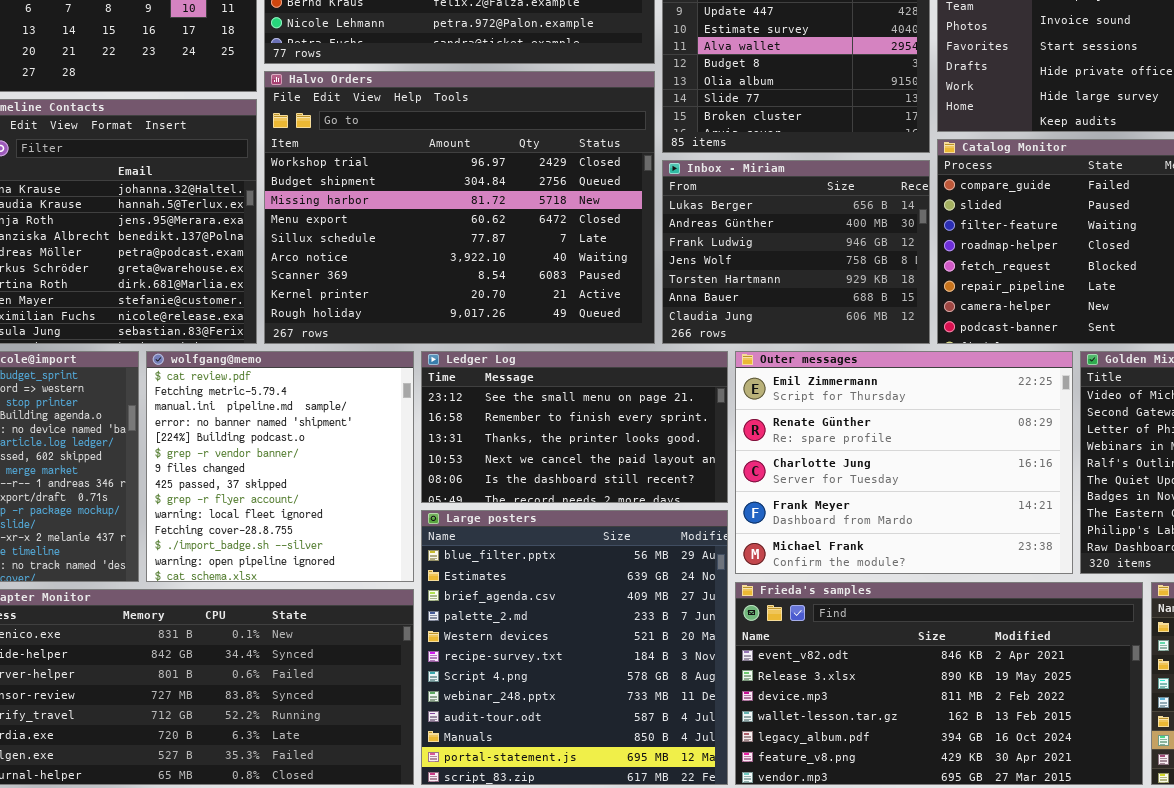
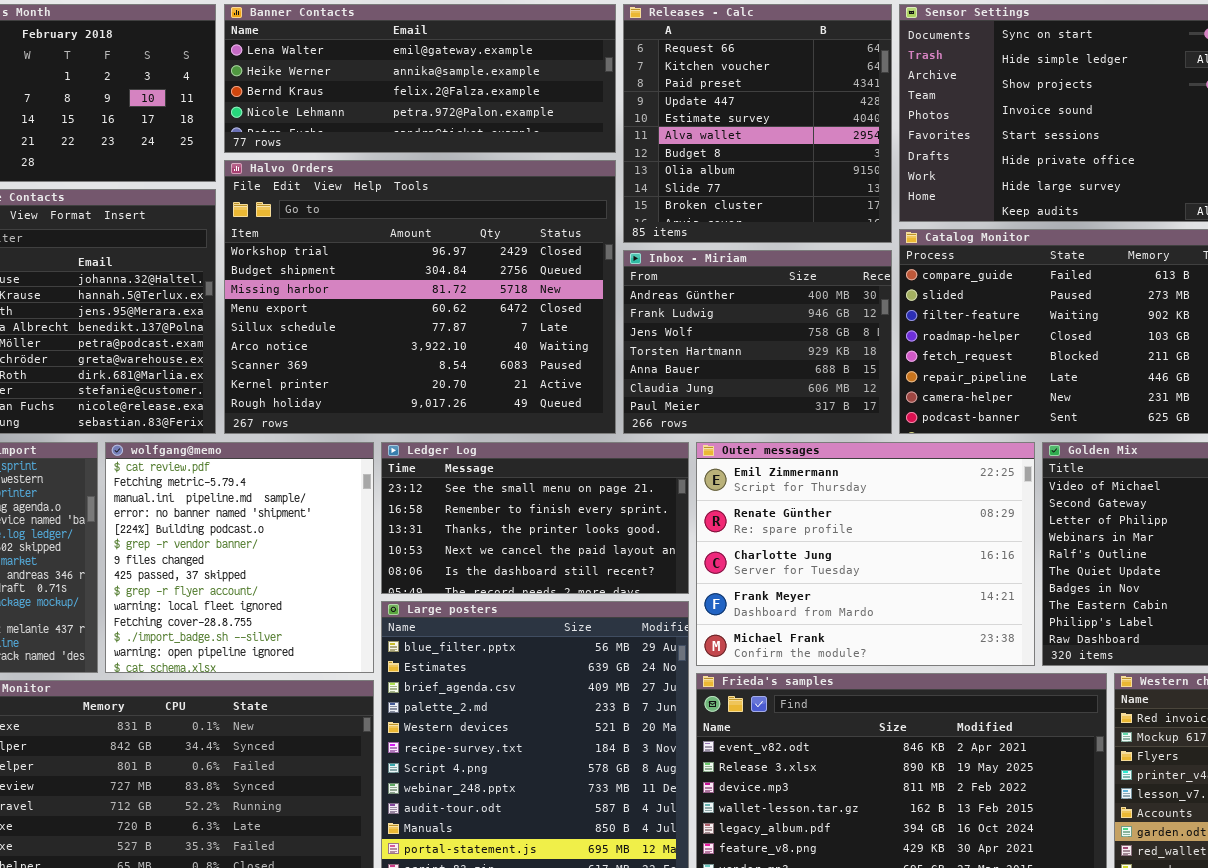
Inbox - Miriam: [662,160,930,344] -> [623,250,892,434], scrolled down 1 row

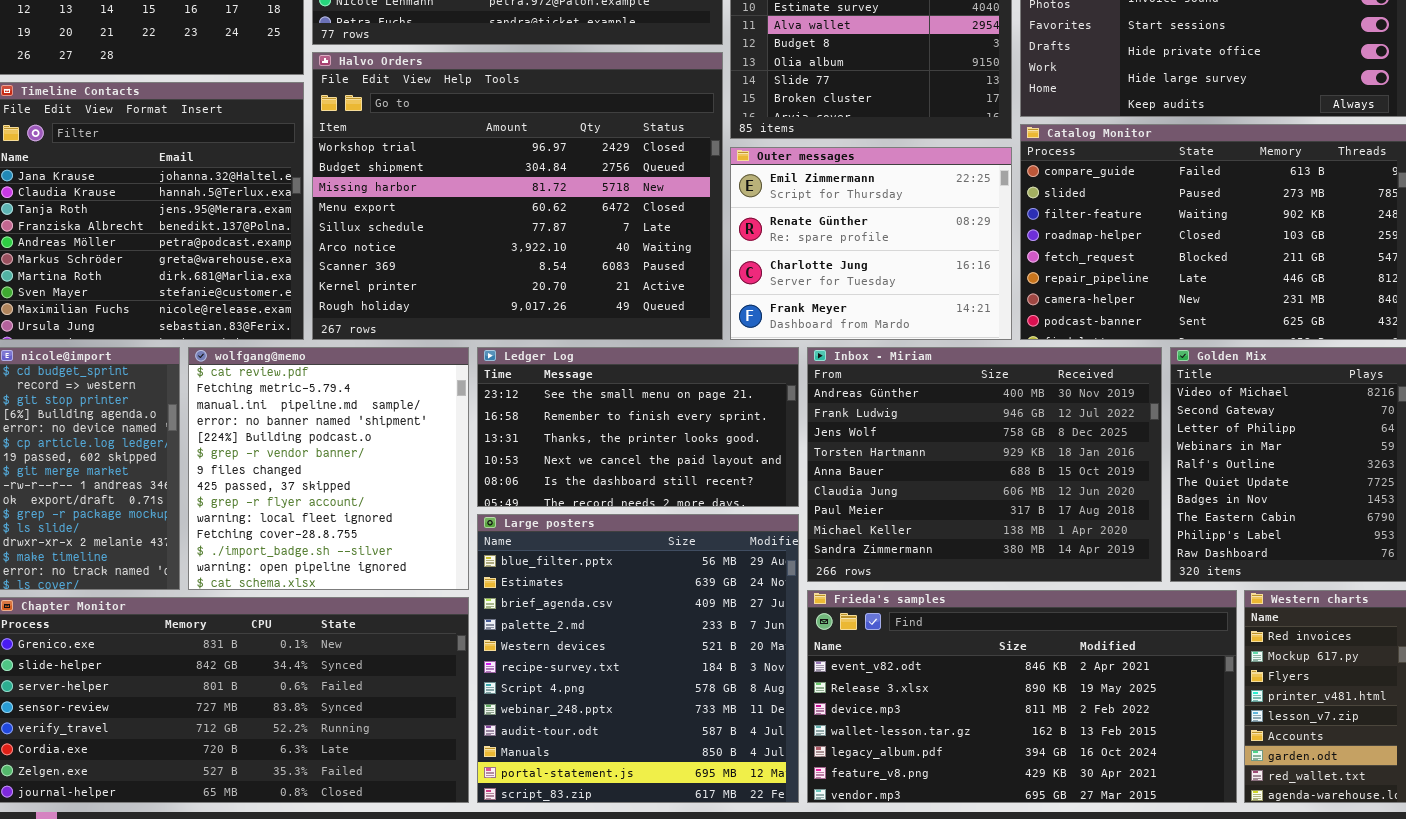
Inbox - Miriam: [623,250,892,434] -> [807,347,1162,582], moved, resized
Outer messages: [696,442,1035,666] -> [730,147,1012,340], moved, resized

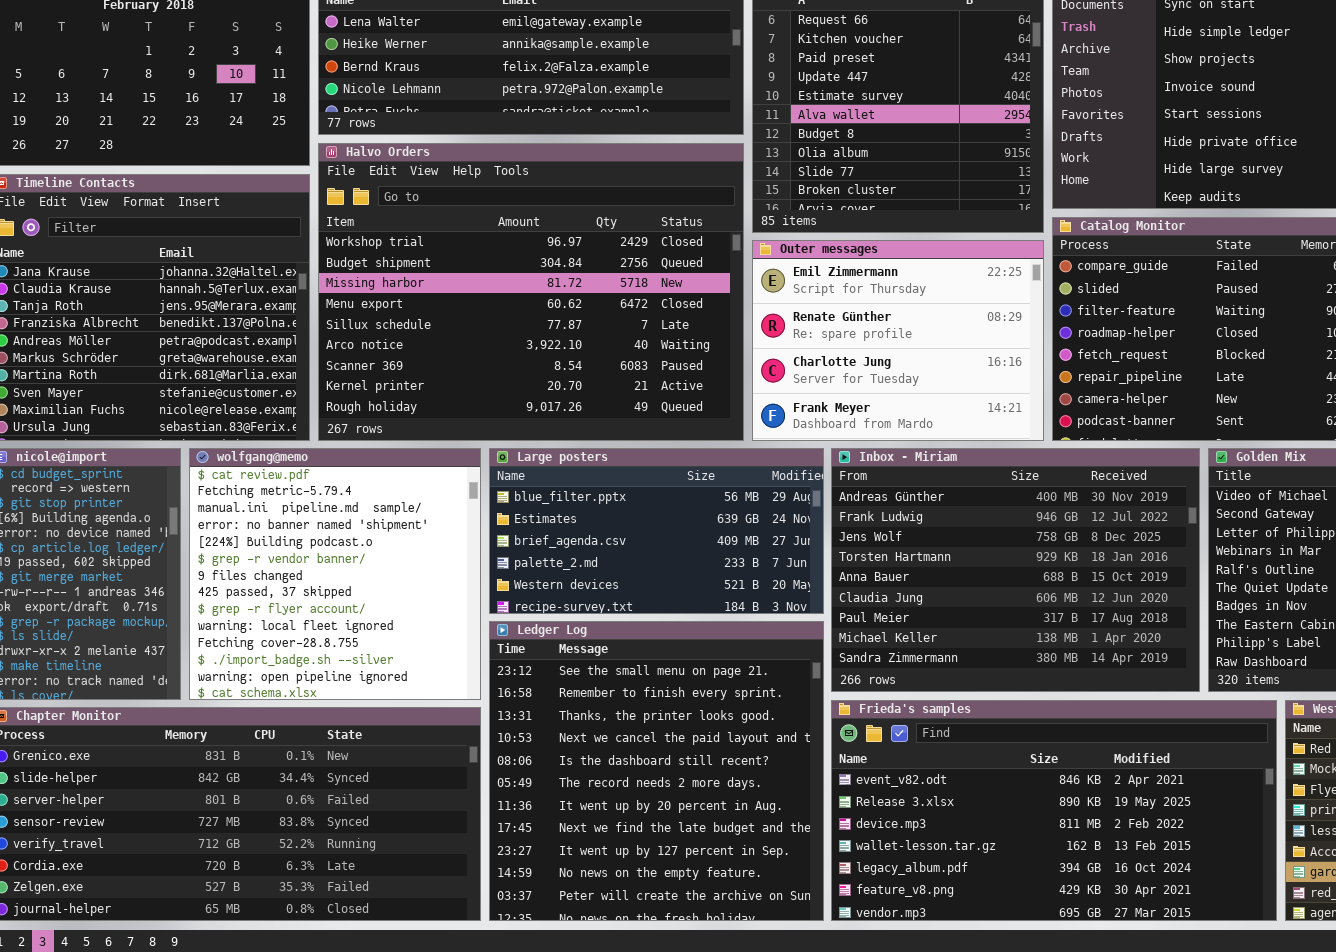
Ledger Log: [477,347,799,507] -> [489,621,824,921], moved, resized
Large posters: [477,514,799,803] -> [489,448,824,614], moved, resized

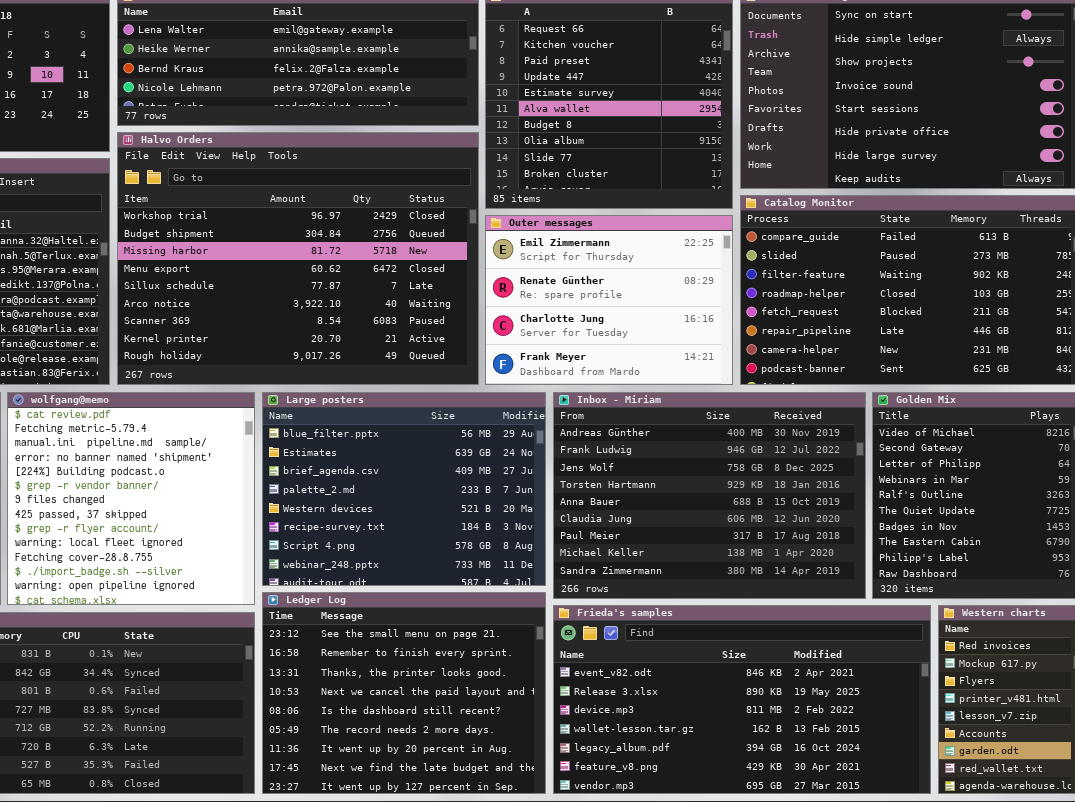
Large posters: [489,448,824,614] -> [262,392,546,586], resized
Ledger Log: [489,621,824,921] -> [262,592,546,794], resized

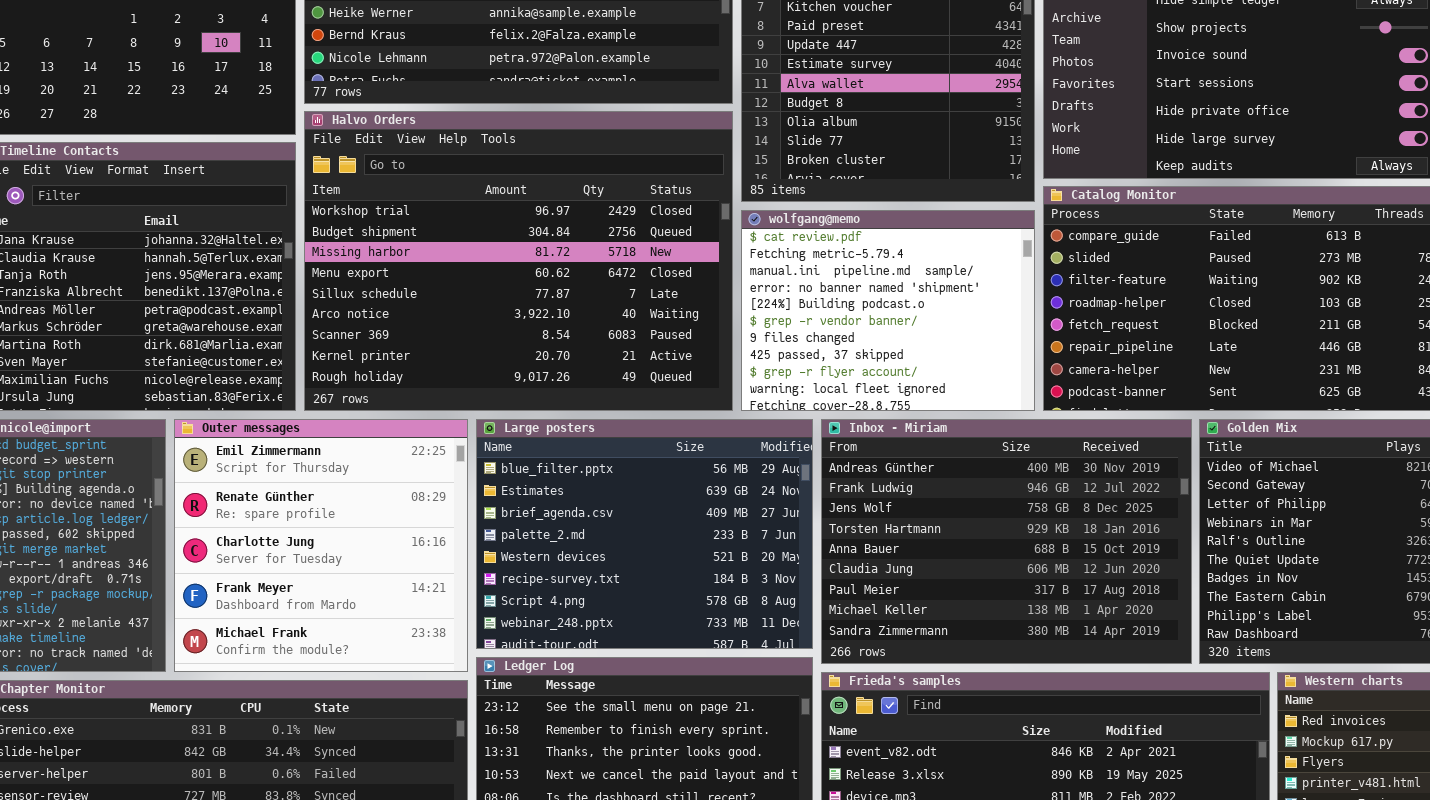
Outer messages: [485,215,733,385] -> [174,419,468,672], moved, resized
wolfgang@memo: [7,392,255,605] -> [741,210,1035,411], moved, resized

